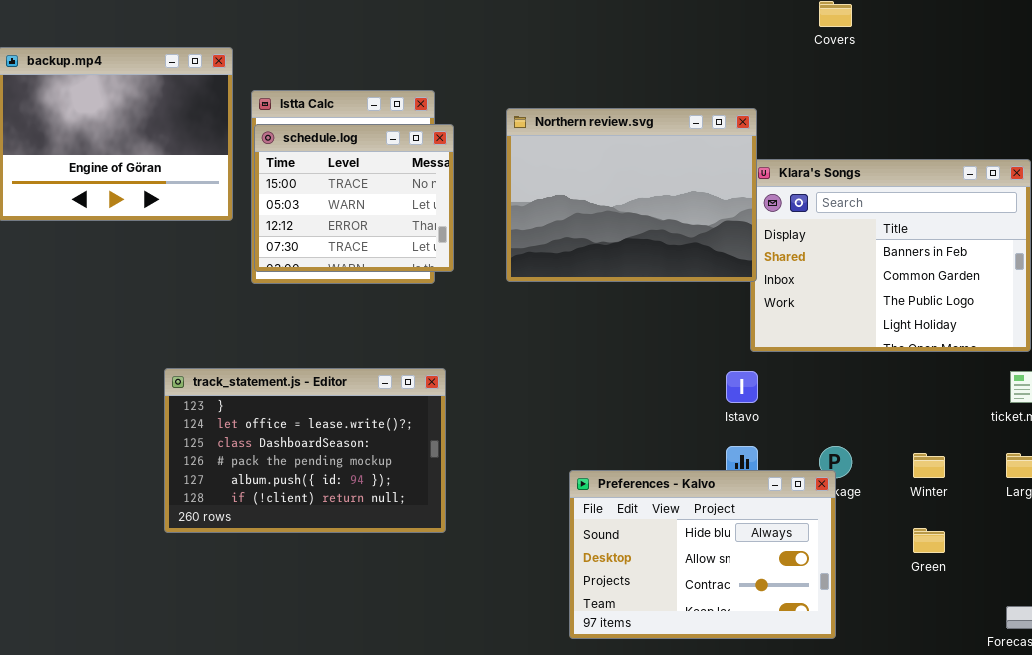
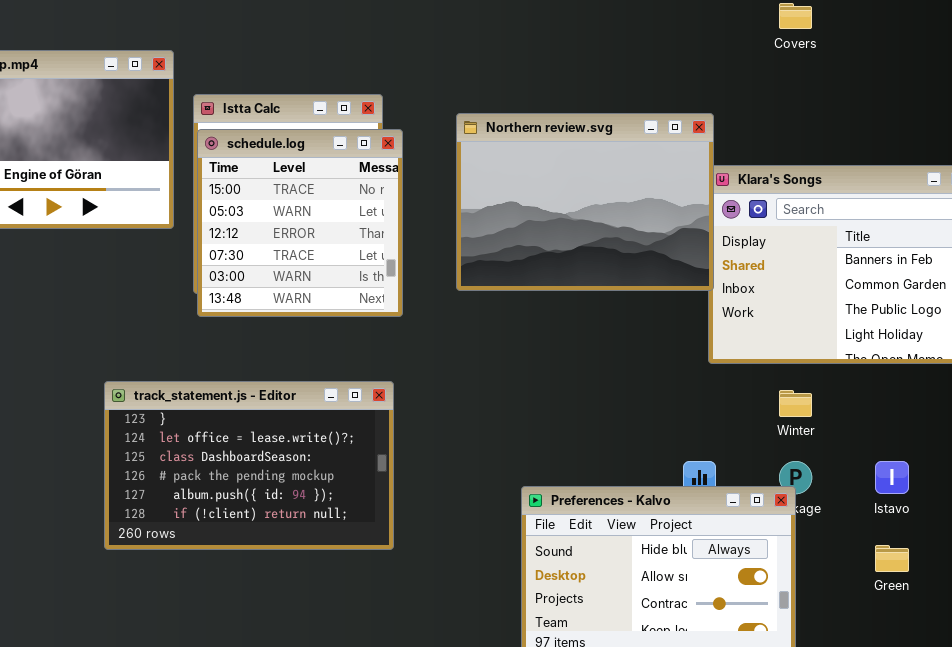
schedule.log: [254,124,454,272] -> [197,129,403,317], resized
Istavo: [726,371,758,403] -> [875,461,909,494], moved
Winter: [913,453,945,478] -> [779,390,812,417], moved

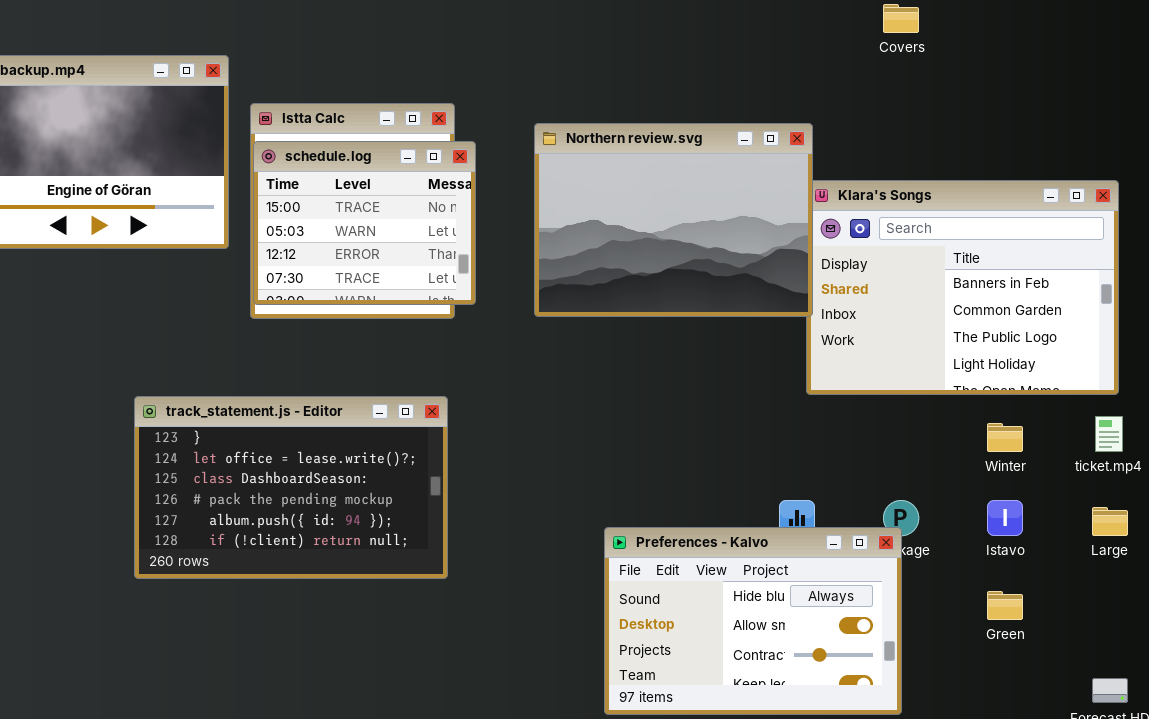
schedule.log: [197,129,403,317] -> [253,141,476,305], resized
track_statement.js - Editor: [104,381,394,550] -> [134,396,448,579], moved
Winter: [779,390,812,417] -> [987,423,1023,452], moved

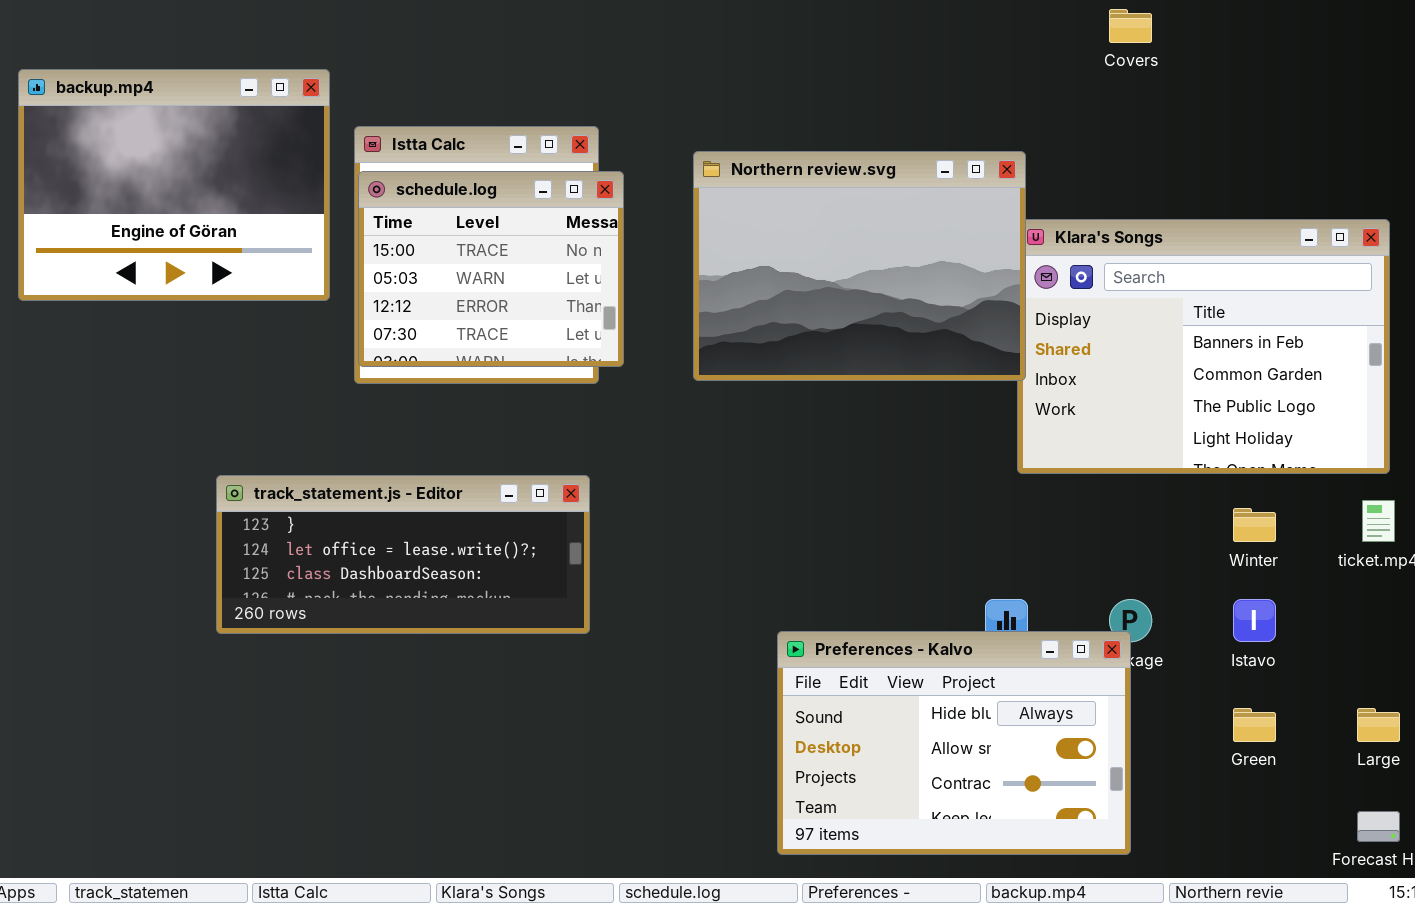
track_statement.js - Editor: [134,396,448,579] -> [216,475,590,634], resized
Large: [1092,507,1128,536] -> [1357,708,1400,742], moved

